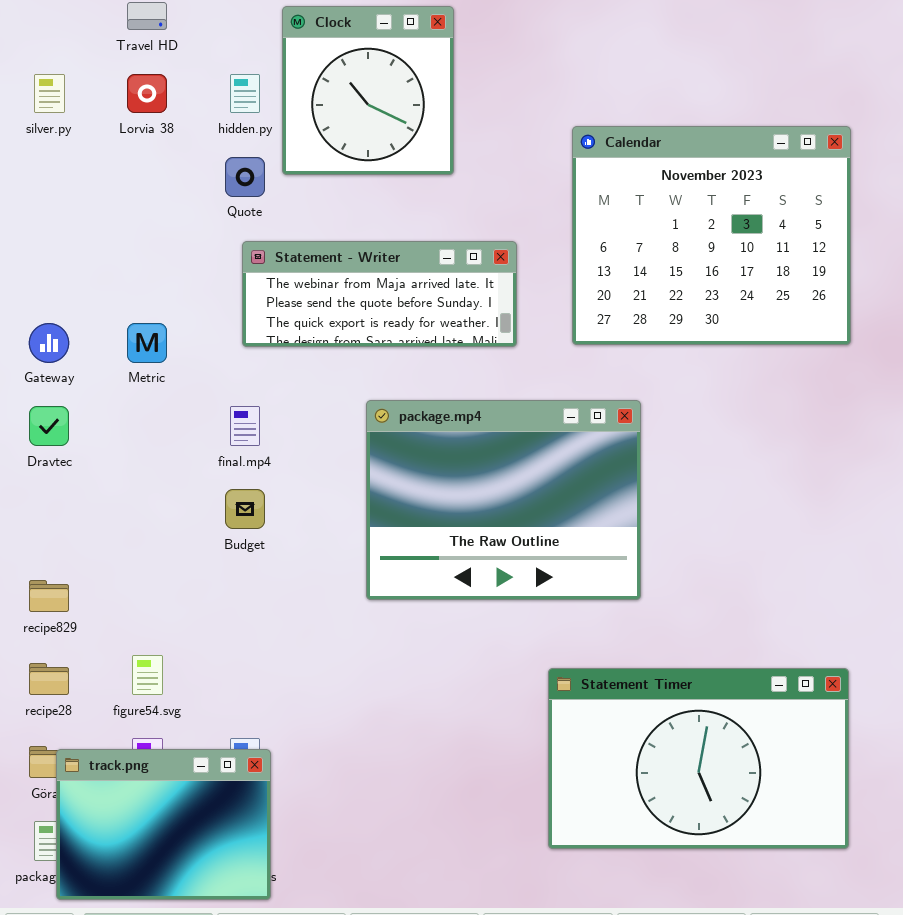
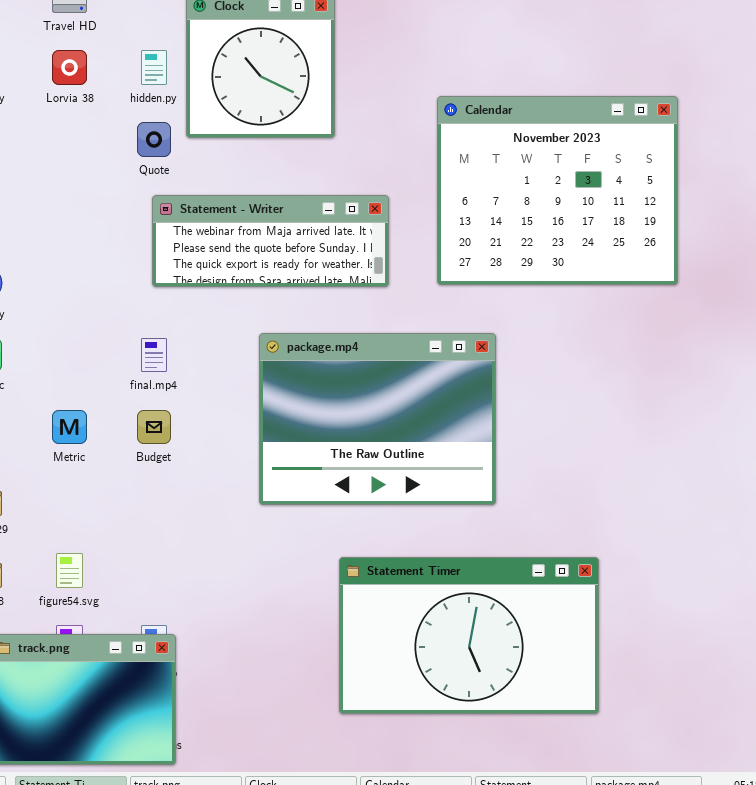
Metric: [127,323,167,363] -> [52,410,87,444], moved
Statement Timer: [548,668,849,849] -> [339,557,599,714], moved

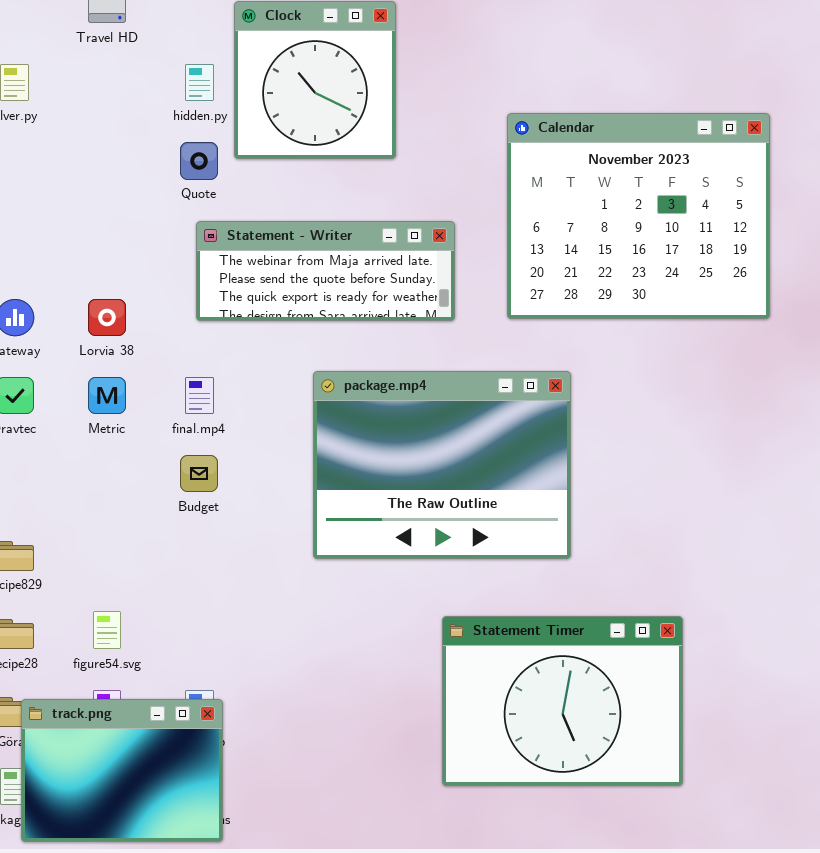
Lorvia 38: [52,50,87,85] -> [88,299,126,336], moved
Metric: [52,410,87,444] -> [88,377,126,414], moved
Statement Timer: [339,557,599,714] -> [442,616,683,786], resized

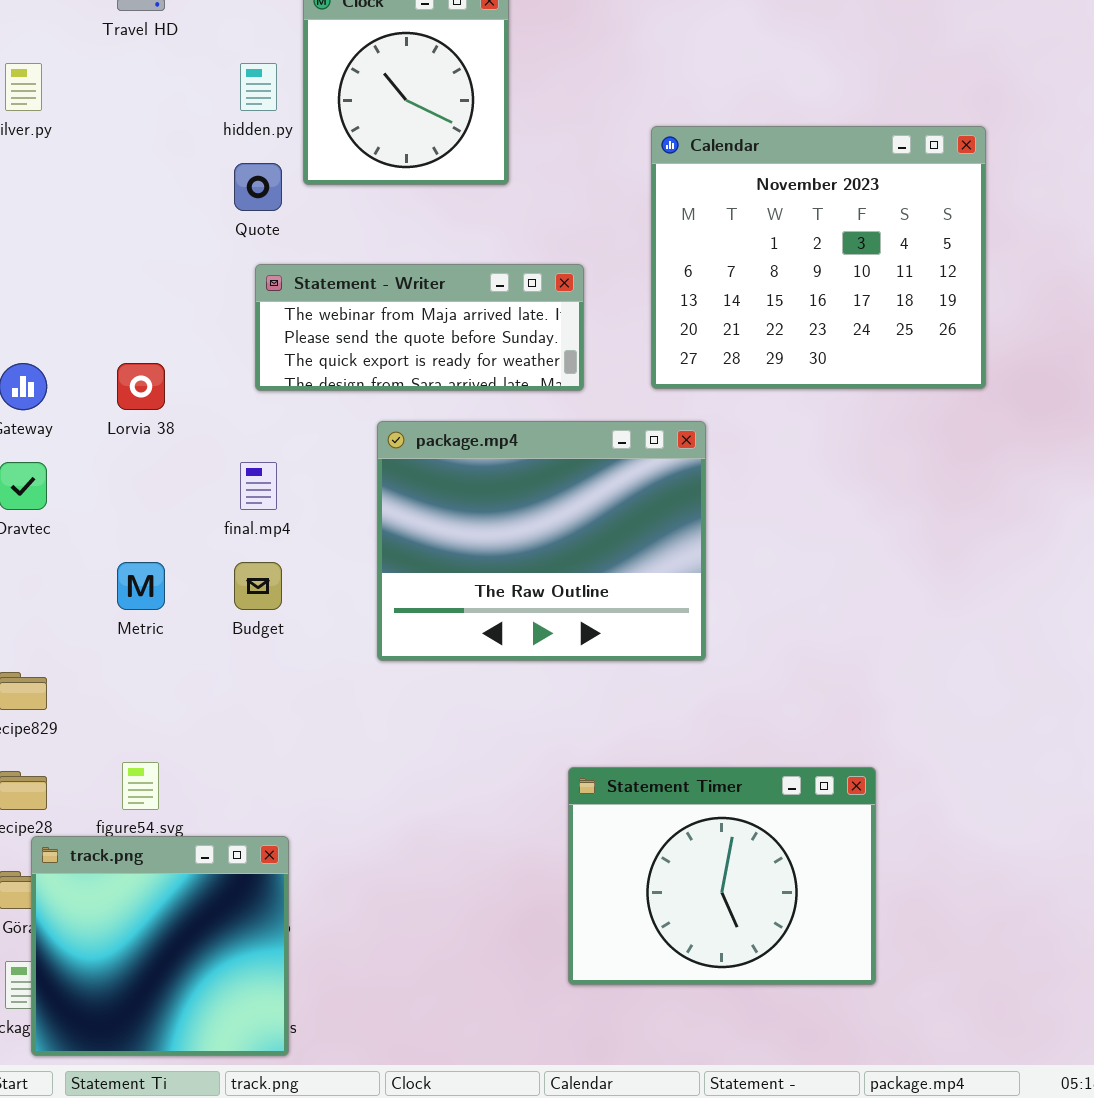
package.mp4: [313,371,571,559] -> [377,421,706,661], moved
Metric: [88,377,126,414] -> [117,562,165,610], moved
track.png: [21,699,223,842] -> [31,836,289,1056], resized

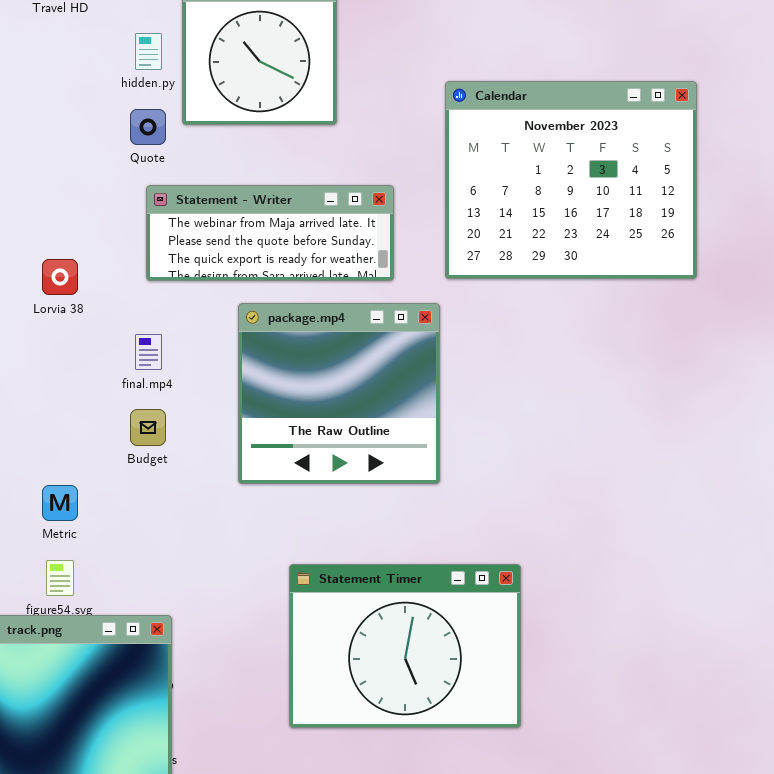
package.mp4: [377,421,706,661] -> [238,303,440,484], resized
Metric: [117,562,165,610] -> [42,485,78,521], moved
Statement Timer: [568,767,876,985] -> [289,564,521,728], moved

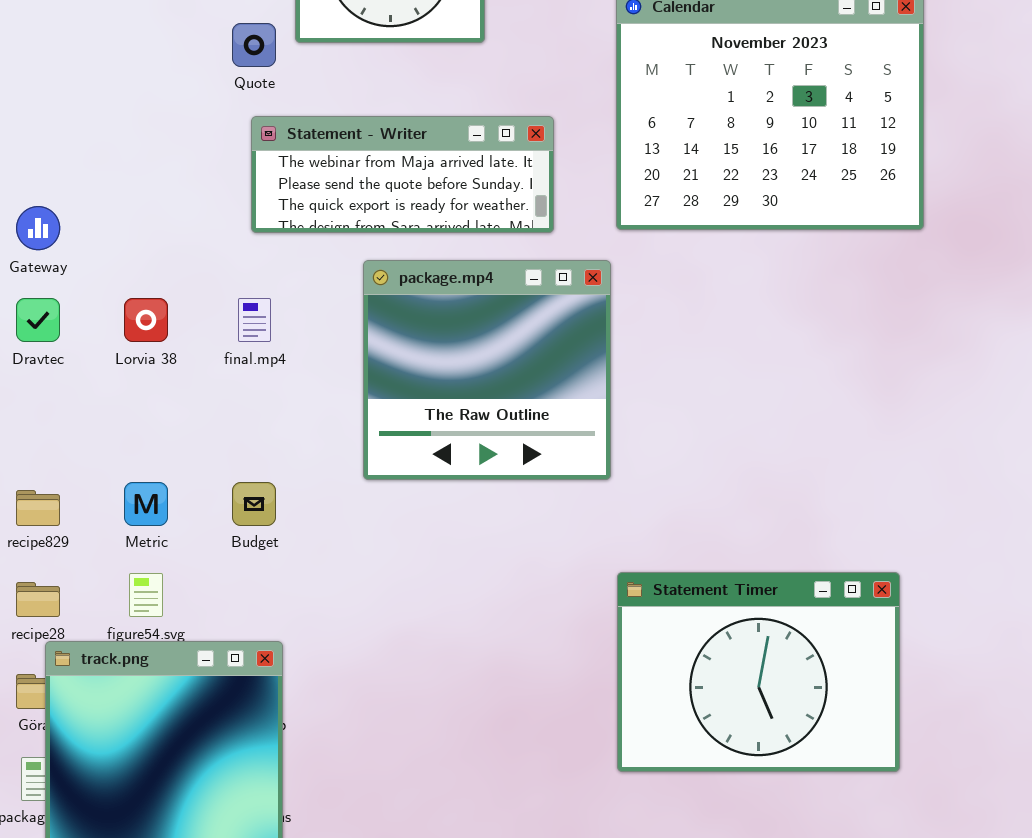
Lorvia 38: [42,259,78,295] -> [124,298,168,342], moved
Budget: [130,409,166,446] -> [232,482,276,526], moved
Statement Timer: [289,564,521,728] -> [617,572,900,772], moved

